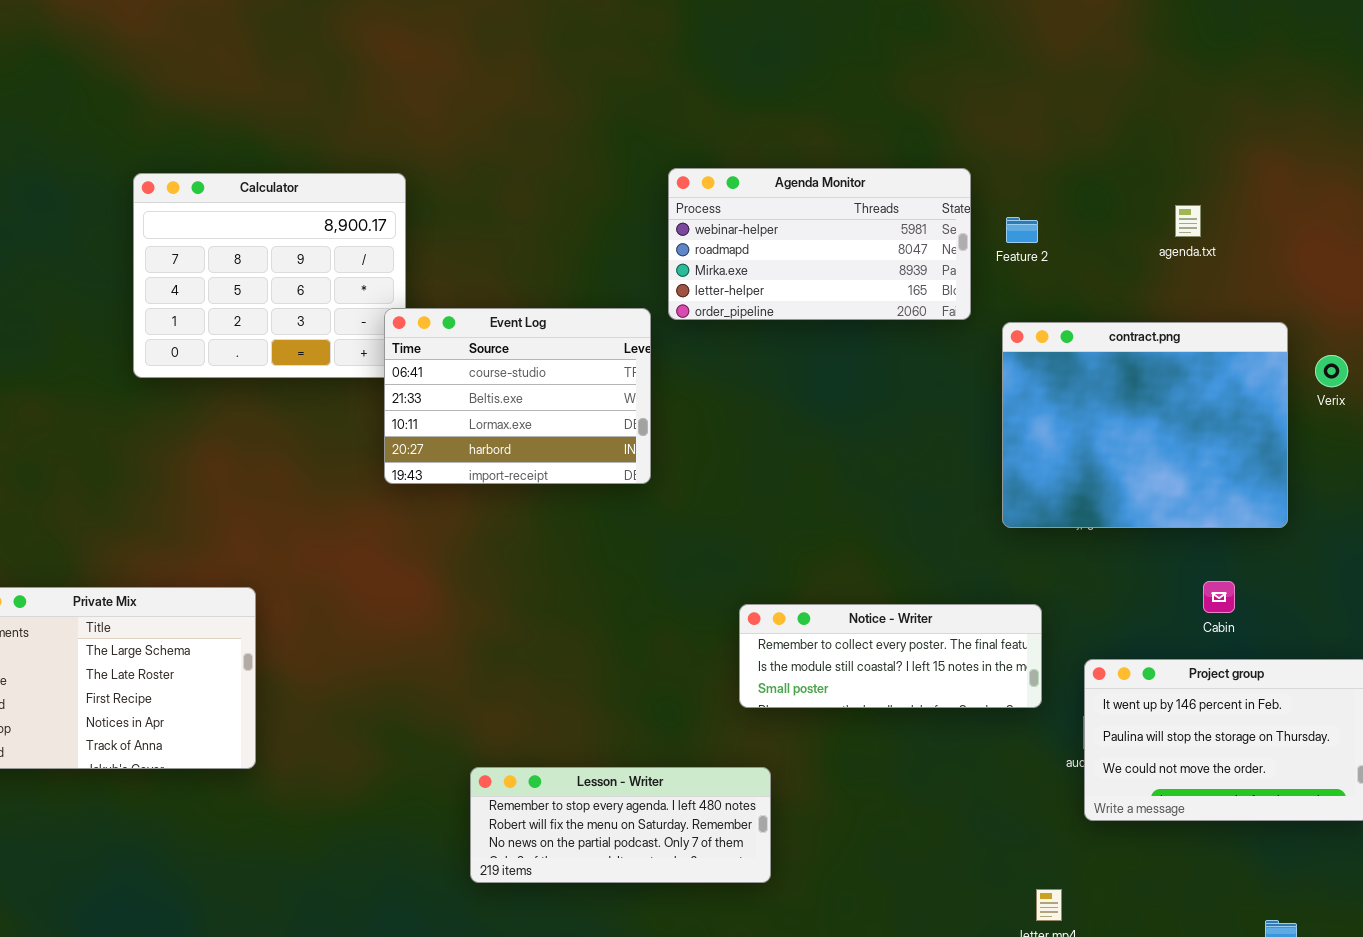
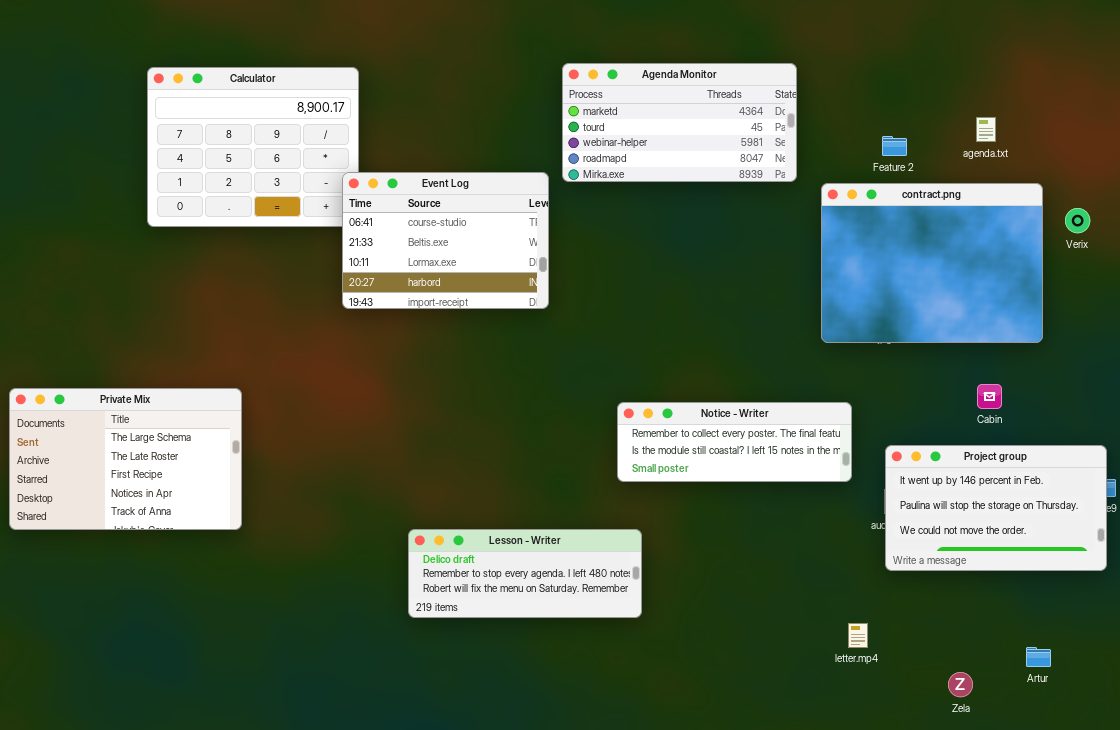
Agenda Monitor: [668,168,971,320] -> [562,63,797,182], scrolled up 2 rows
agenda.txt: [1175,205,1201,237] -> [976,117,996,142], moved
Feature 2: [1006,217,1038,243] -> [882,136,907,156], moved
Lesson - Writer: [470,767,771,883] -> [408,529,642,618], scrolled up 1 row

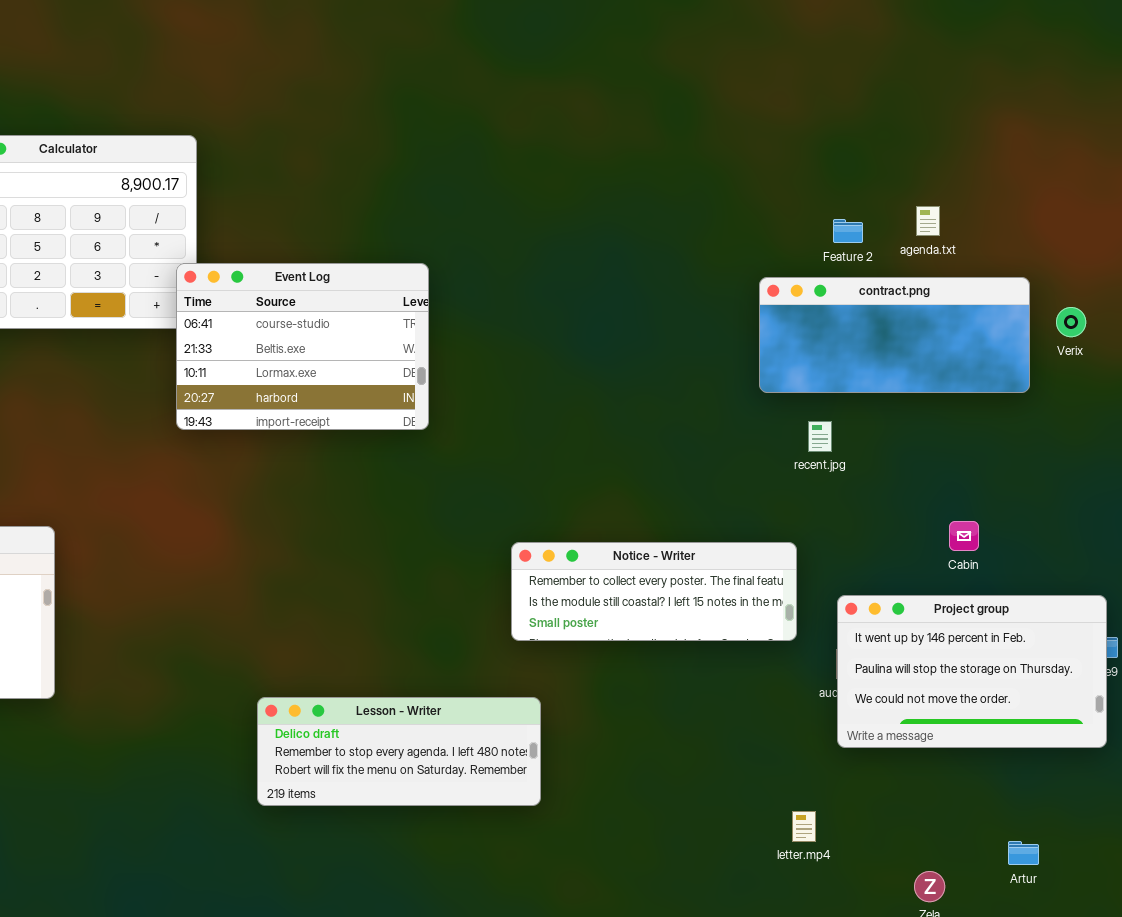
Agenda Monitor: [562,63,797,182] -> none, closed
agenda.txt: [976,117,996,142] -> [916,206,940,236], moved
contract.png: [821,183,1043,343] -> [759,277,1030,393], resized

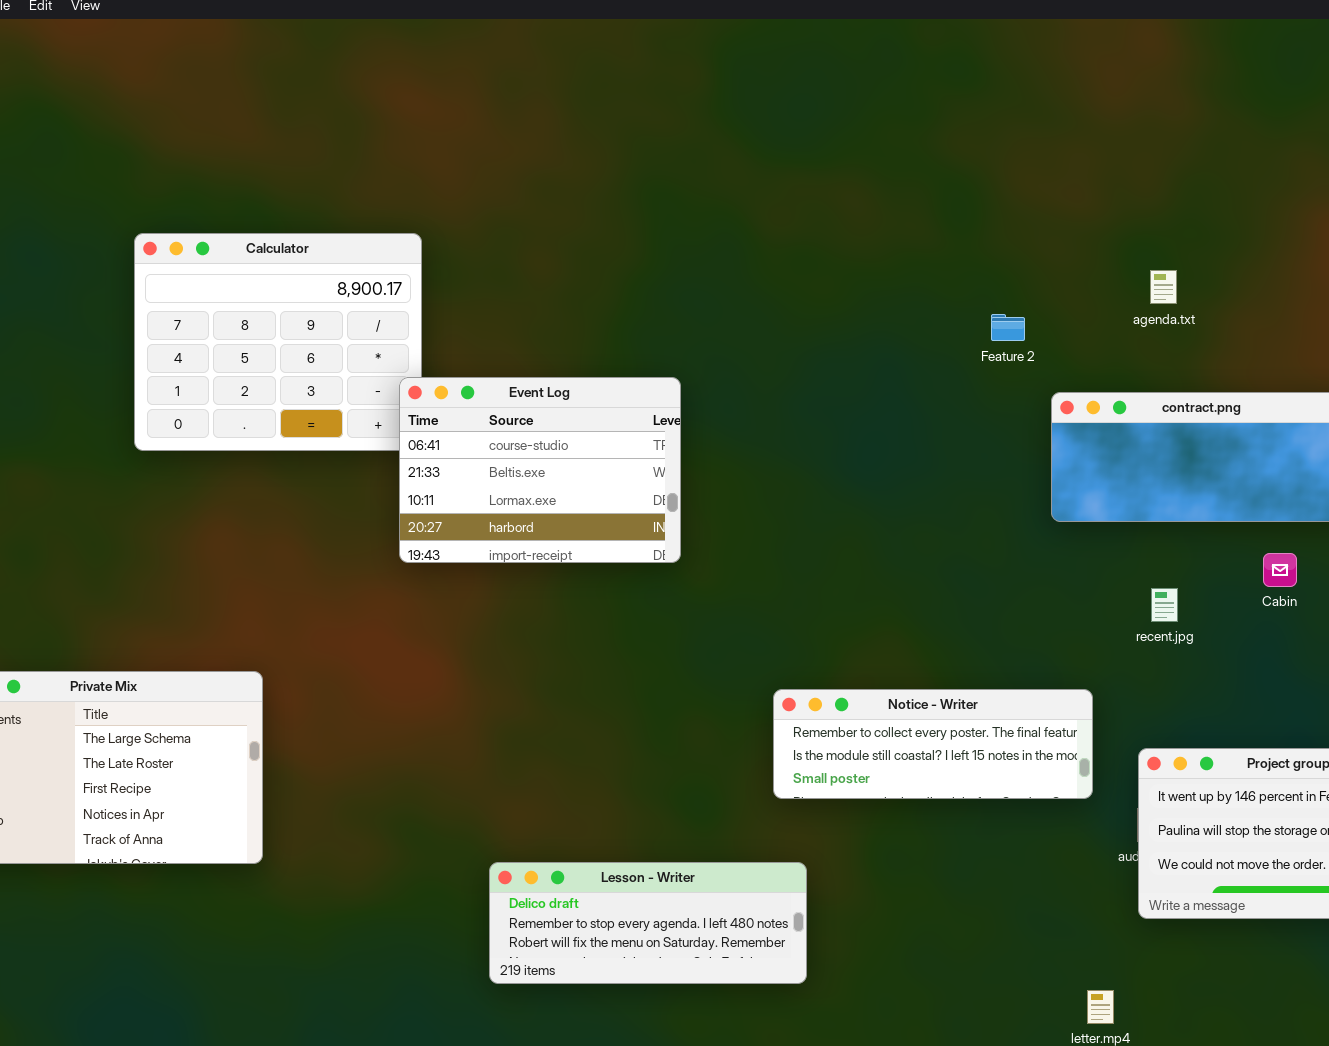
agenda.txt: [916,206,940,236] -> [1150,270,1177,304], moved
Feature 2: [833,219,863,243] -> [991,314,1025,341], moved
recent.jpg: [808,421,832,452] -> [1151,588,1178,622], moved
Cabin: [949,521,979,551] -> [1263,553,1297,587], moved

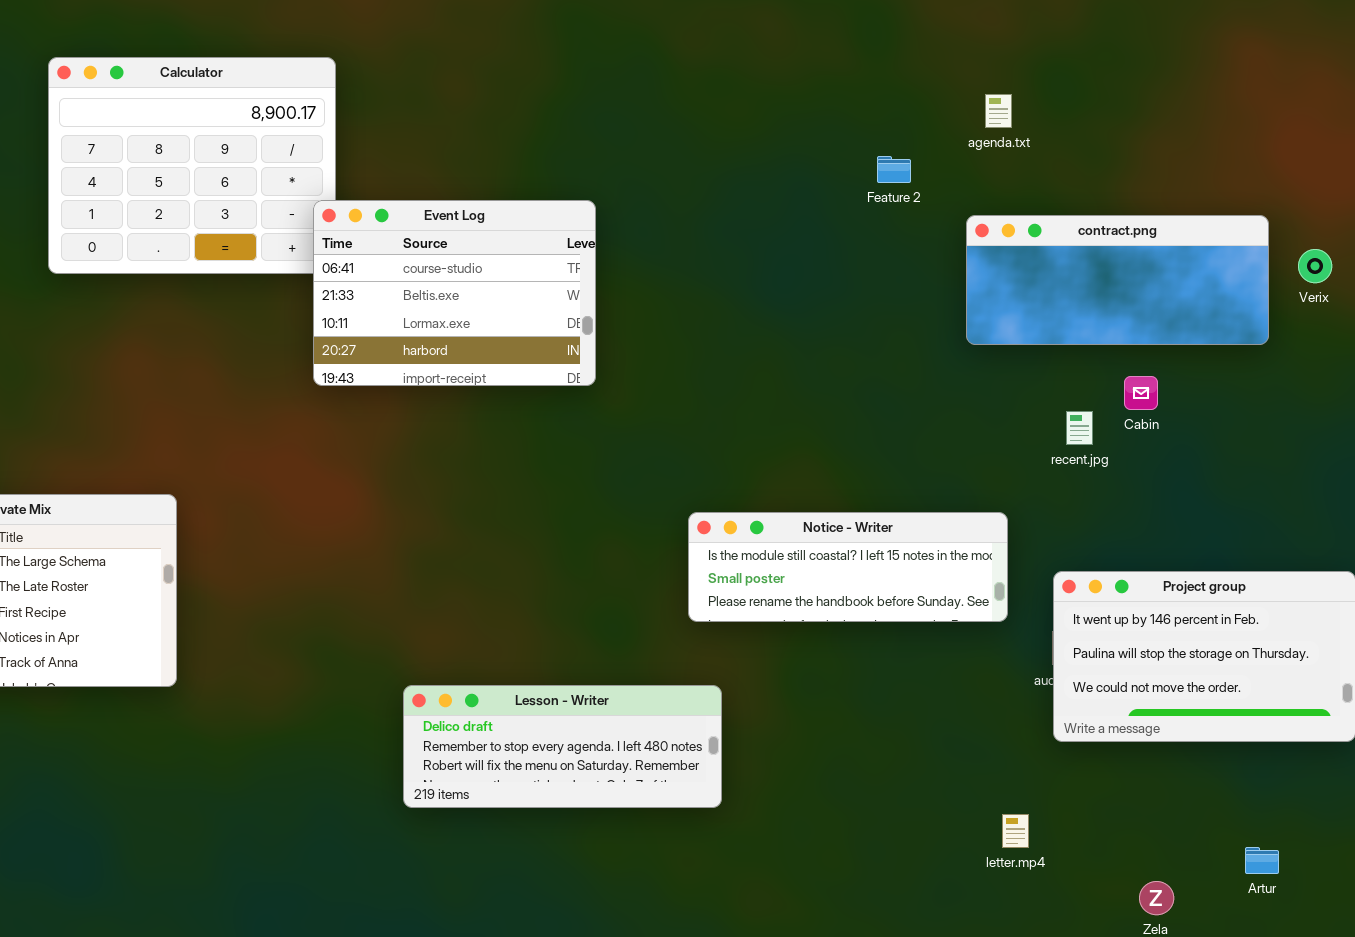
agenda.txt: [1150,270,1177,304] -> [985,94,1012,128], moved
Feature 2: [991,314,1025,341] -> [877,156,911,183], moved
Cabin: [1263,553,1297,587] -> [1124,376,1158,410], moved
Notice - Writer: [773,689,1093,799] -> [688,512,1008,622], scrolled down 1 row

